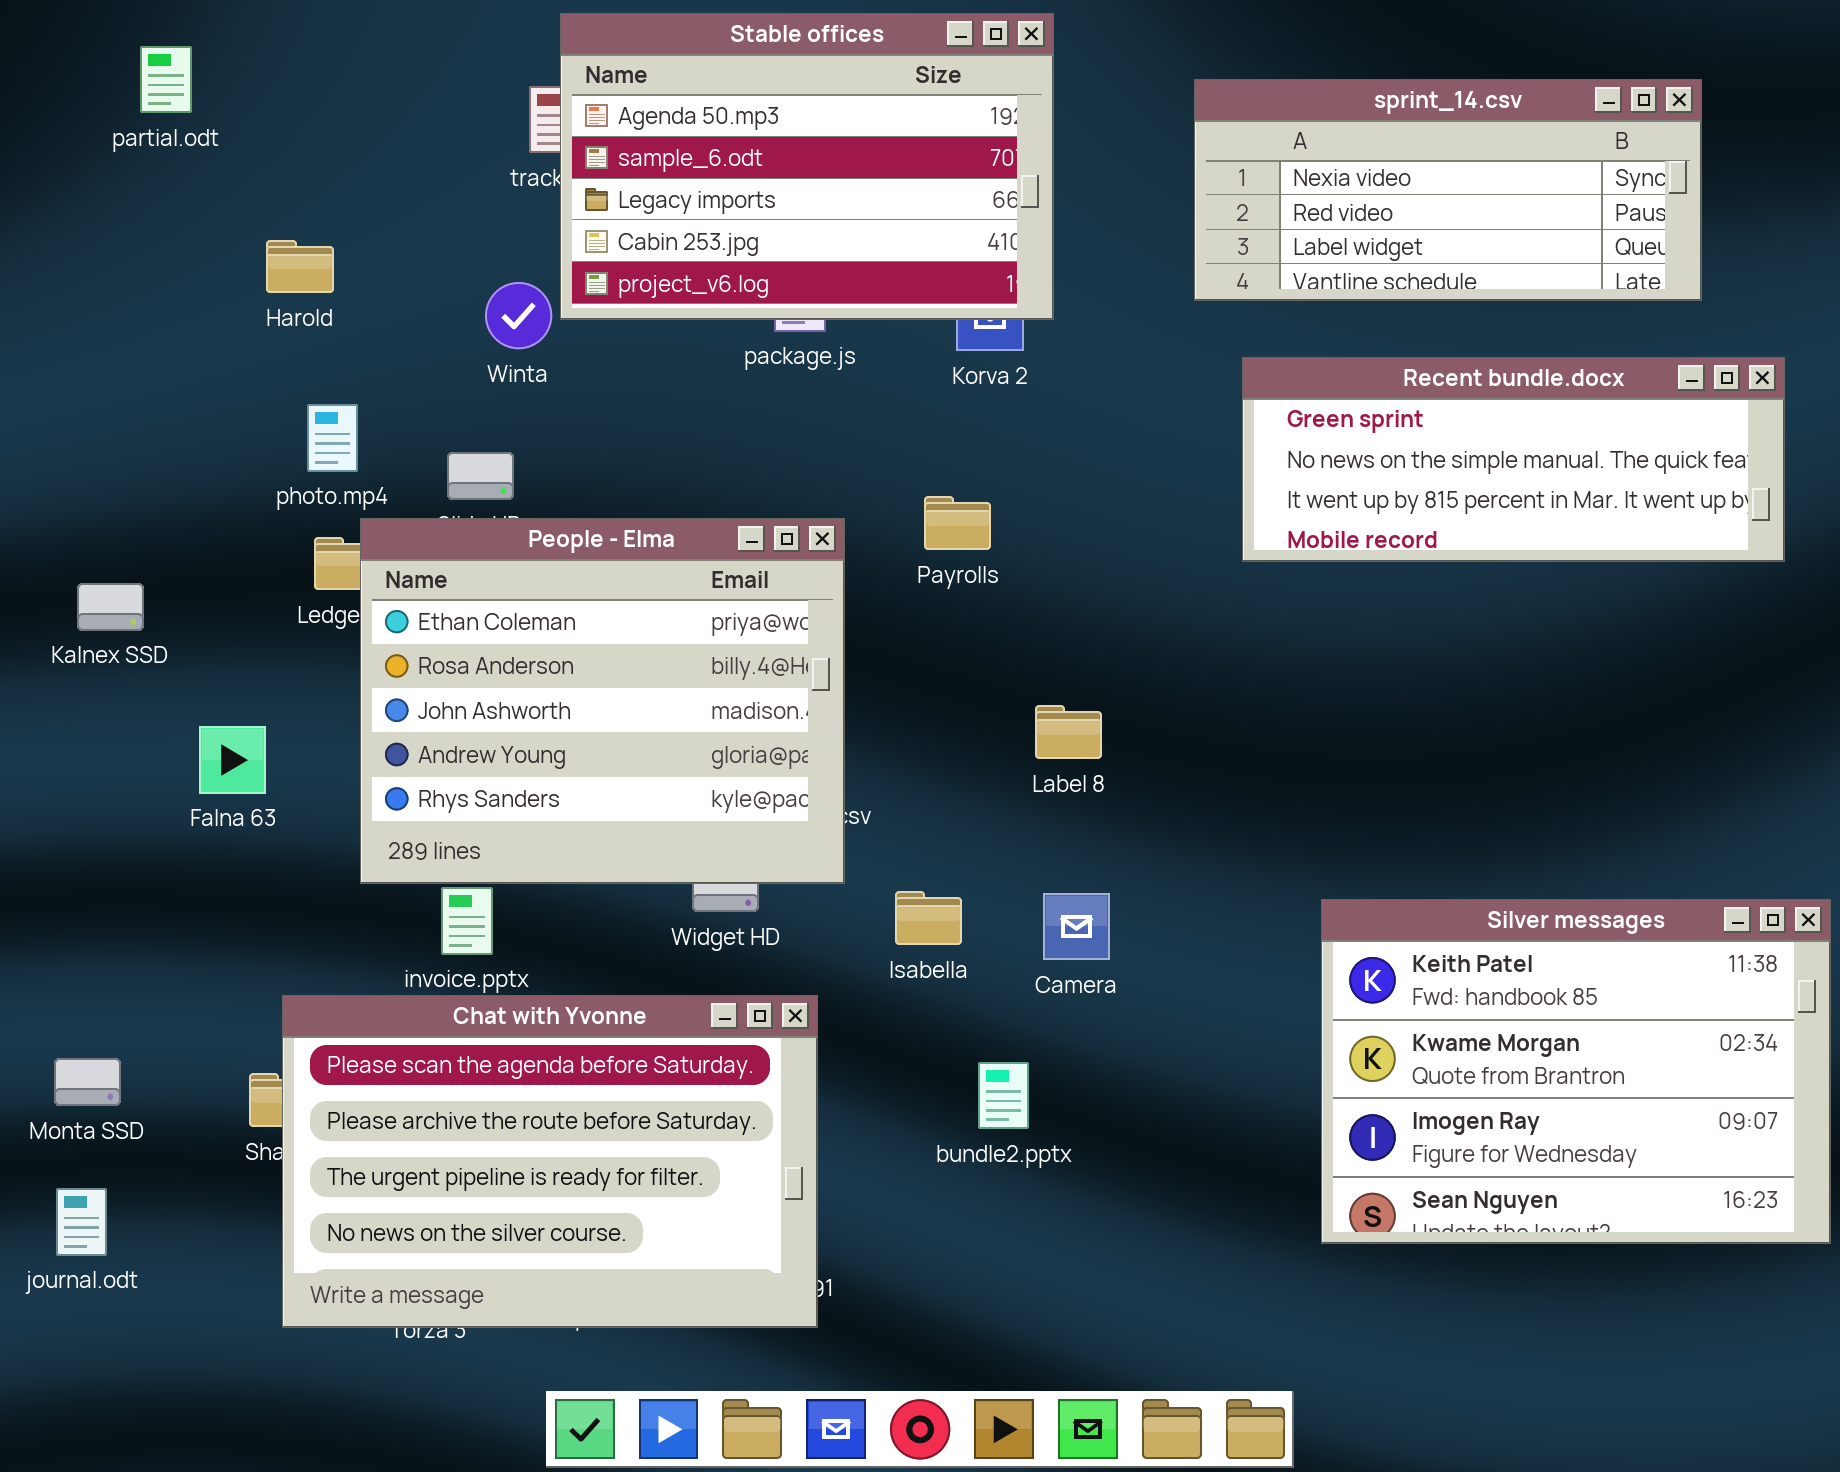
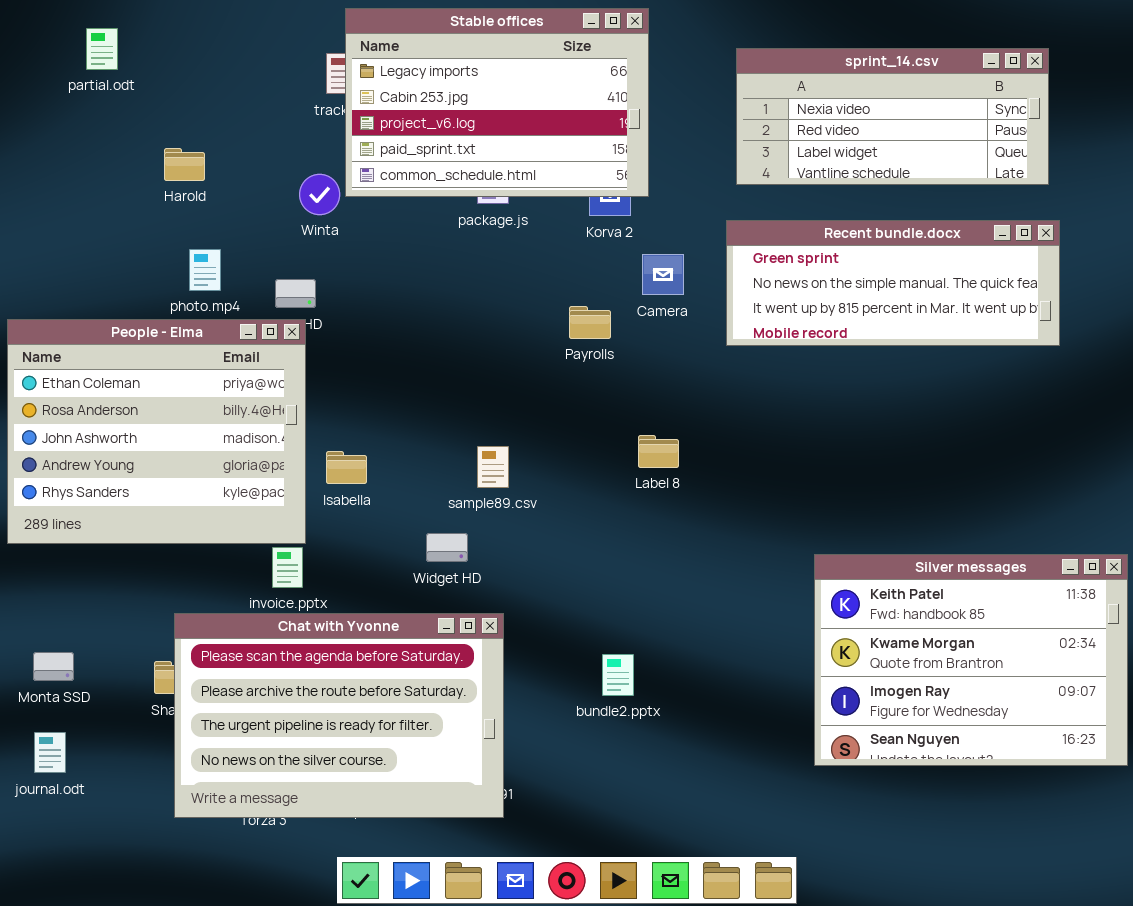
Stable offices: [560,13,1054,320] -> [345,8,649,197], scrolled down 2 rows
Recent bundle.docx: [1242,357,1785,562] -> [726,220,1060,346], moved
People - Elma: [360,518,845,884] -> [7,319,306,544], moved
Isabella: [895,891,962,945] -> [326,451,367,484], moved
Camera: [1043,893,1110,960] -> [642,254,684,295], moved

